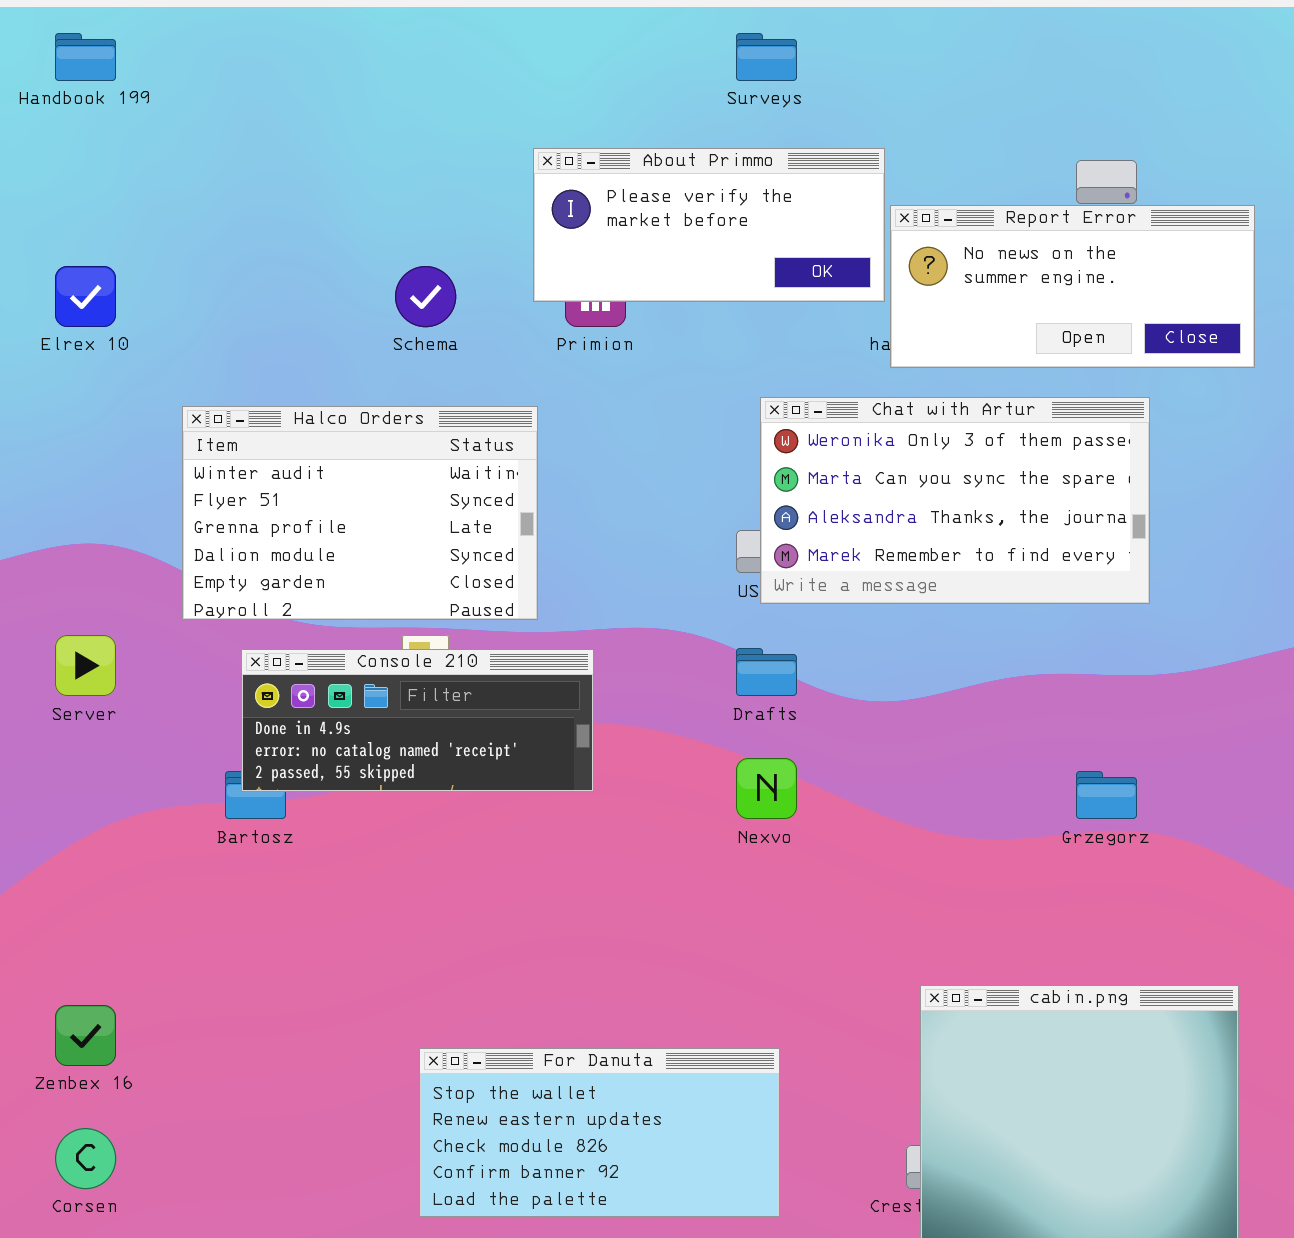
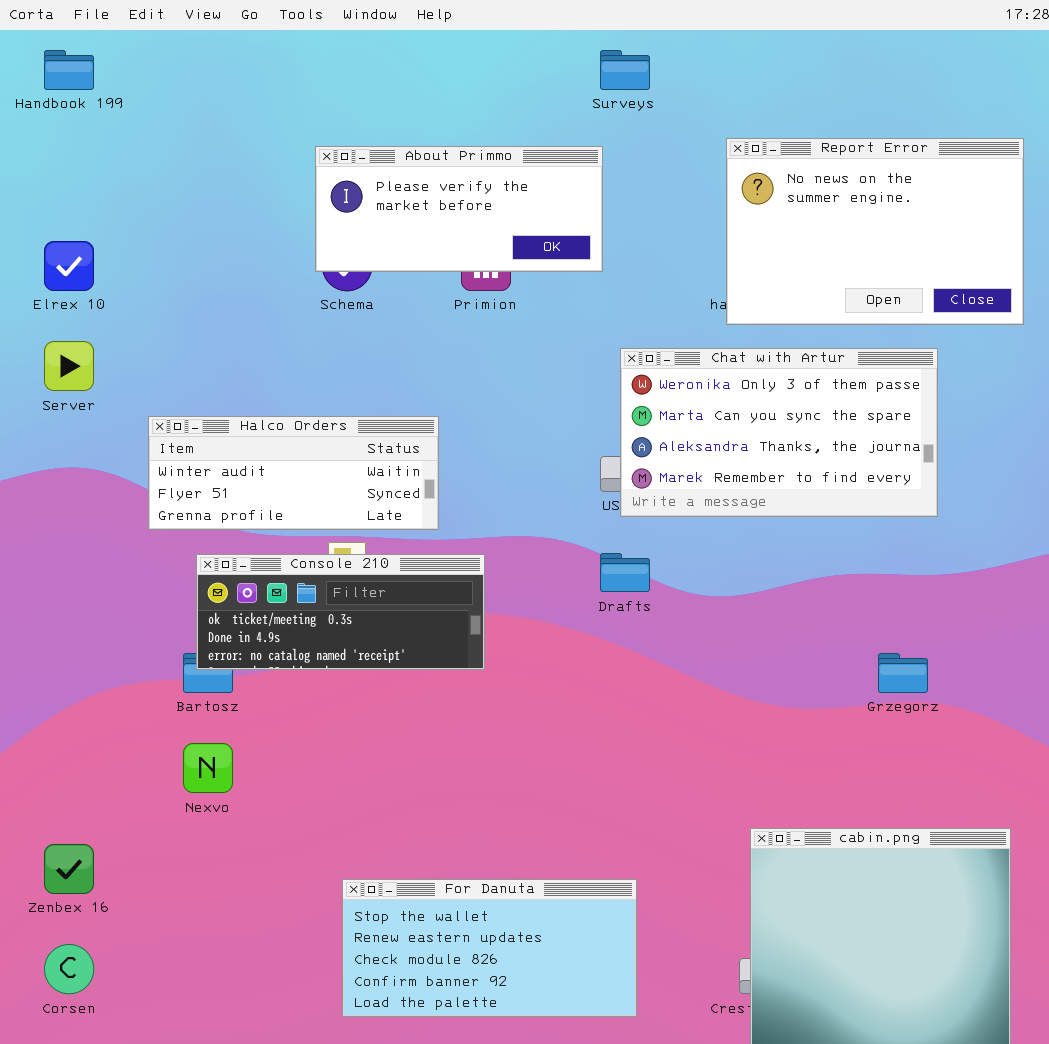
About Primmo: [533,148,885,302] -> [315,146,603,272], moved
Report Error: [890,205,1255,368] -> [726,138,1024,325], resized
Halco Orders: [182,406,538,620] -> [148,416,439,530], resized
Server: [55,635,116,696] -> [44,341,94,391], moved
Console 210: [241,649,594,792] -> [196,554,485,670], scrolled up 1 row
Nexvo: [736,758,797,819] -> [183,743,233,793], moved

